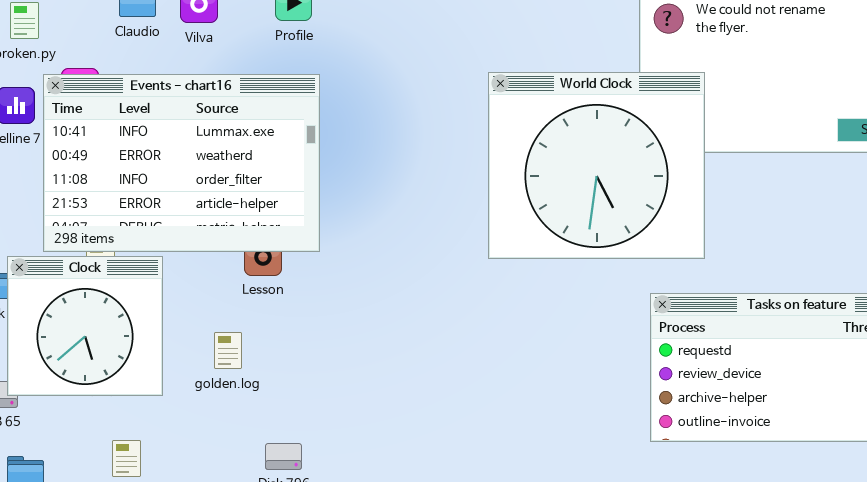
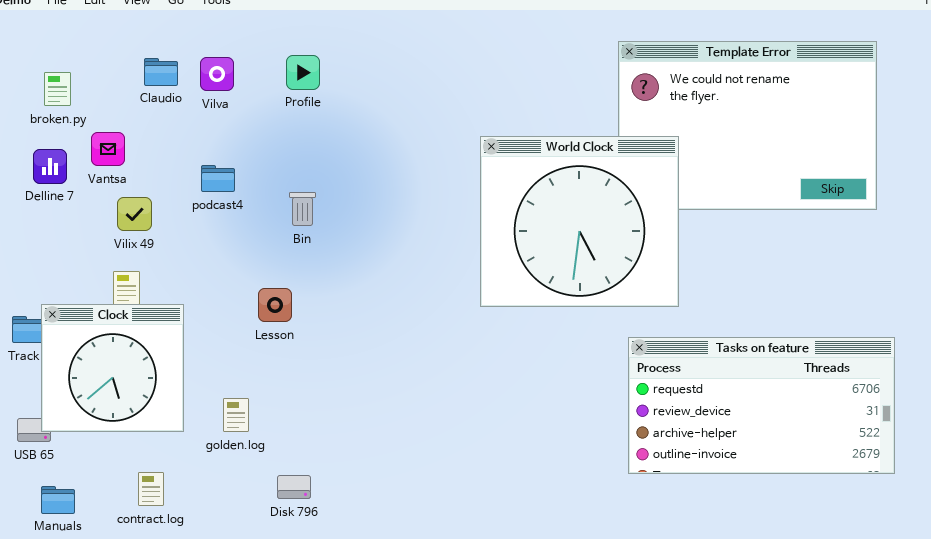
Events - chart16: [43,74,320,252] -> none, closed
golden.log: [214,332,242,369] -> [223,398,249,432], moved

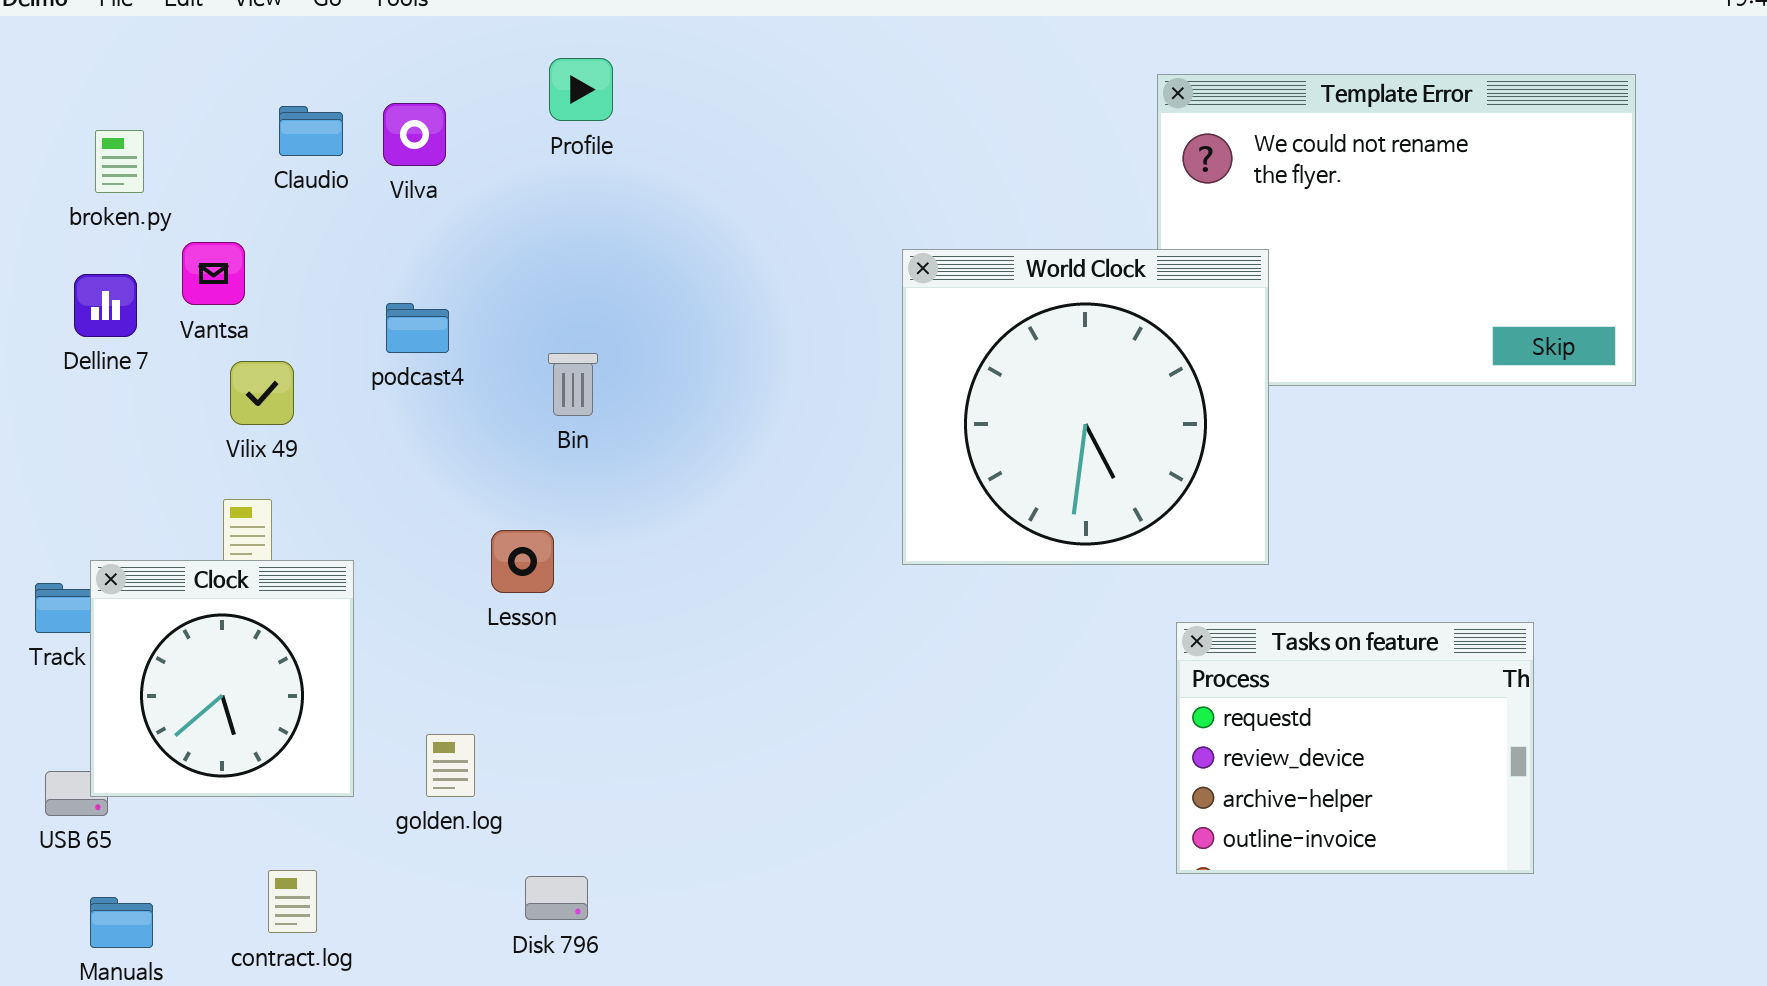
Profile: [286,55,320,90] -> [549,58,613,121], moved
Tasks on feature: [628,337,895,474] -> [1176,622,1534,874], resized

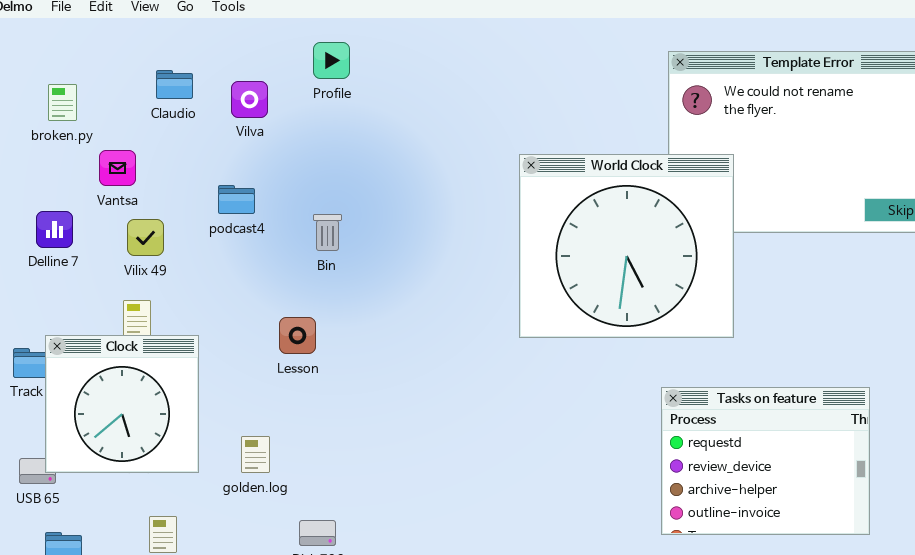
Vilva: [383,103,446,166] -> [231,81,268,118], moved
Delline 7: [74,274,137,337] -> [36,211,73,248], moved
Tasks on feature: [1176,622,1534,874] -> [661,387,870,535], moved

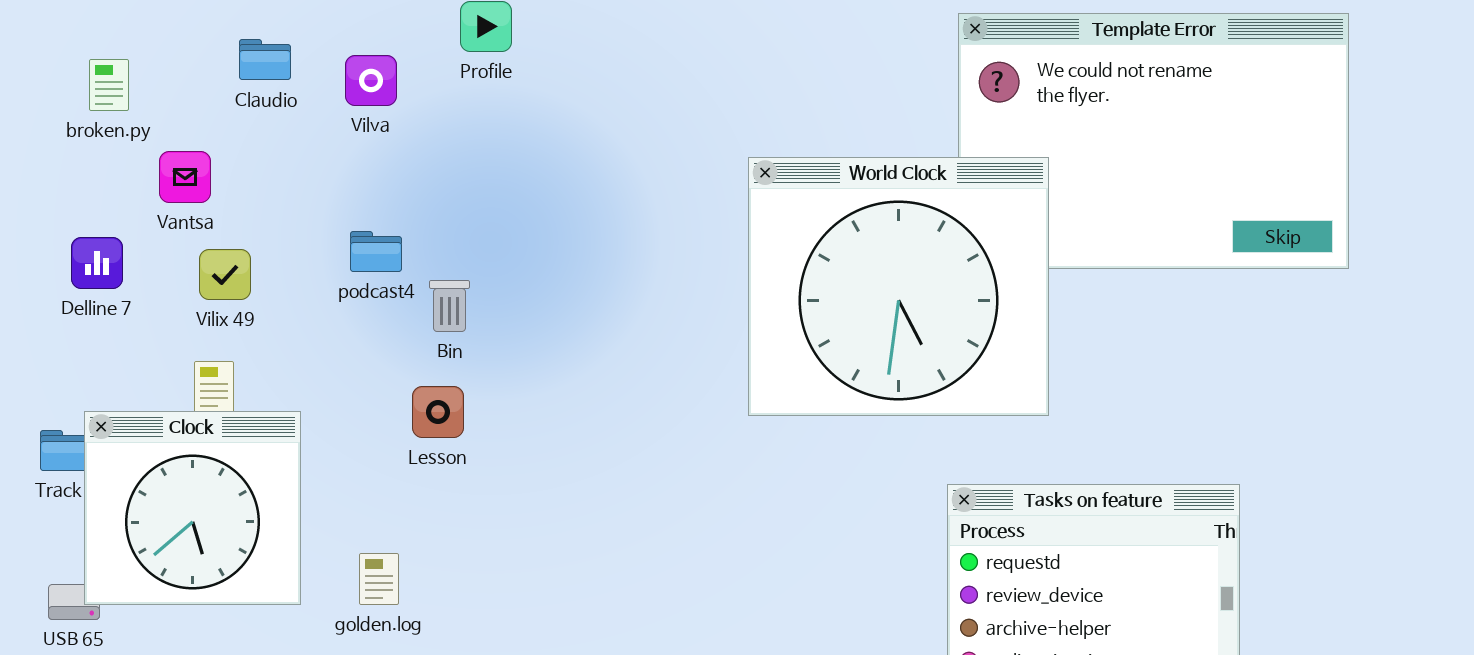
podcast4: [218,185,255,214] -> [350,231,402,272], moved
Bin: [313,214,342,251] -> [429,280,470,332], moved

